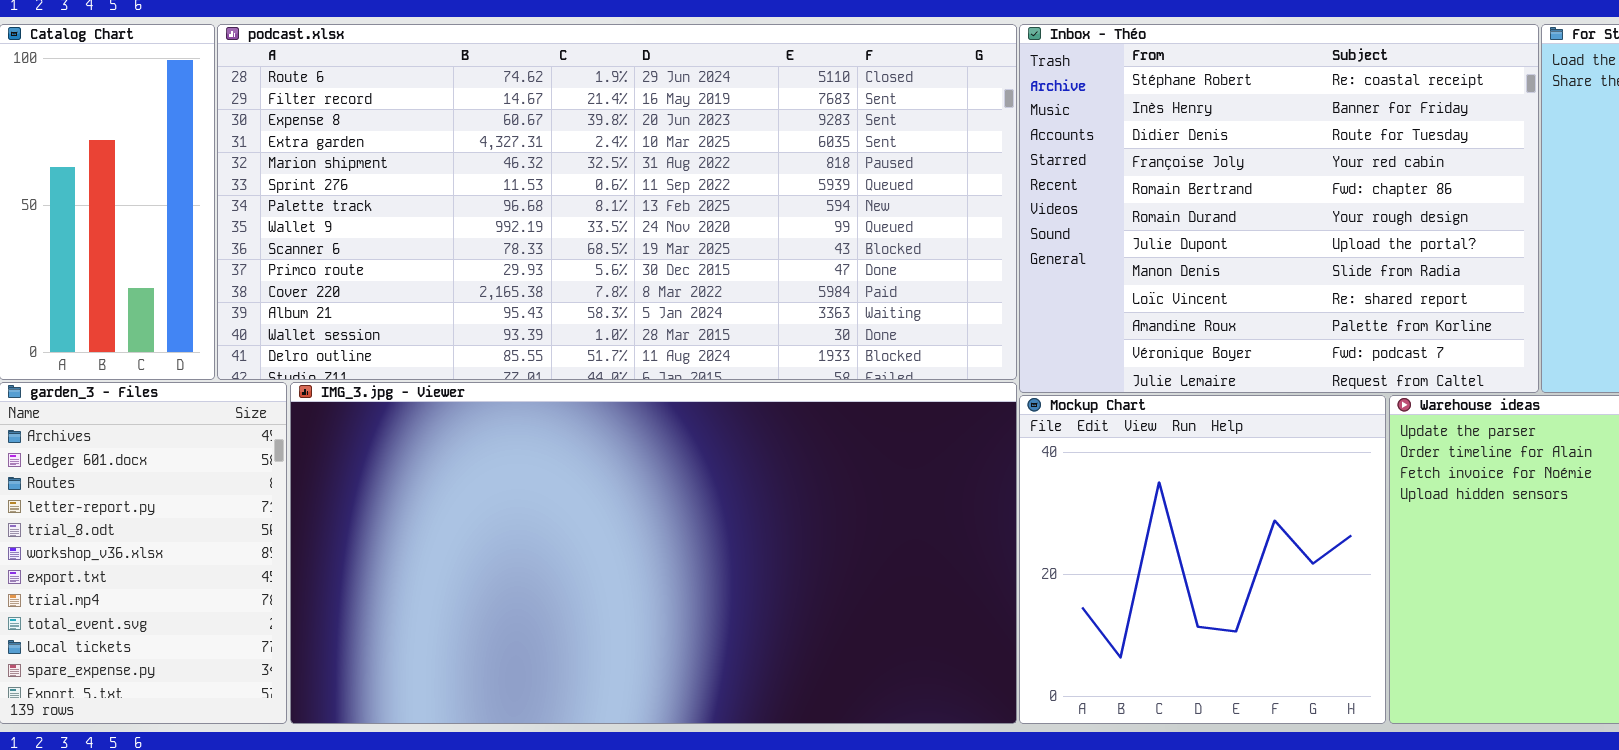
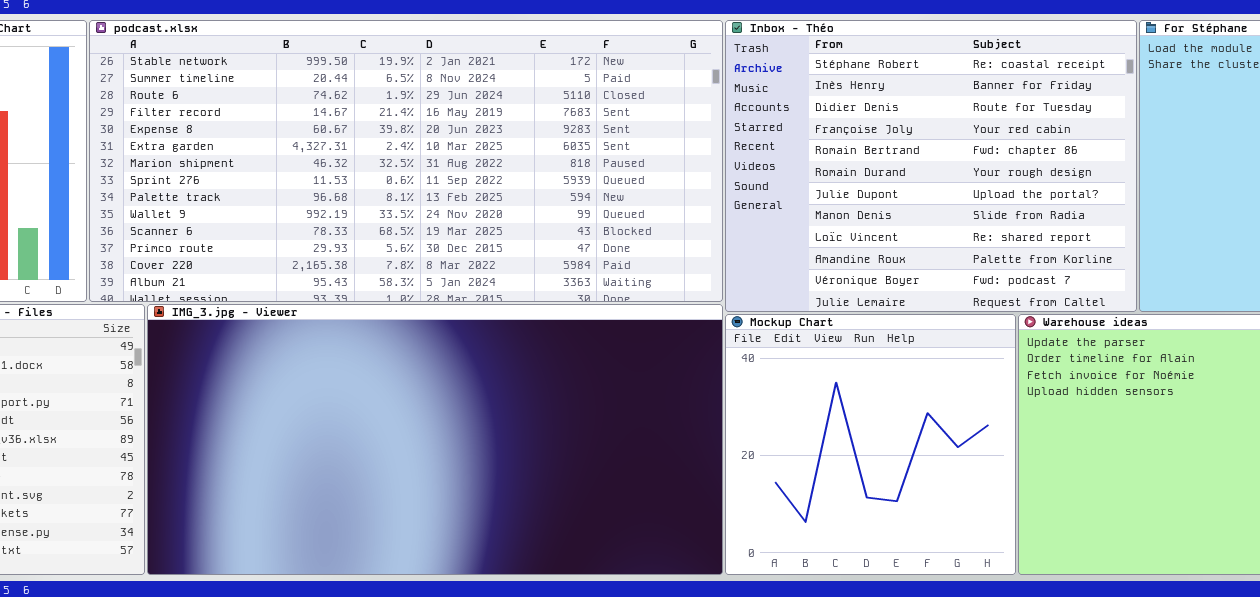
podcast.xlsx: [217,24,1017,380] -> [89,20,723,302], scrolled up 2 rows

